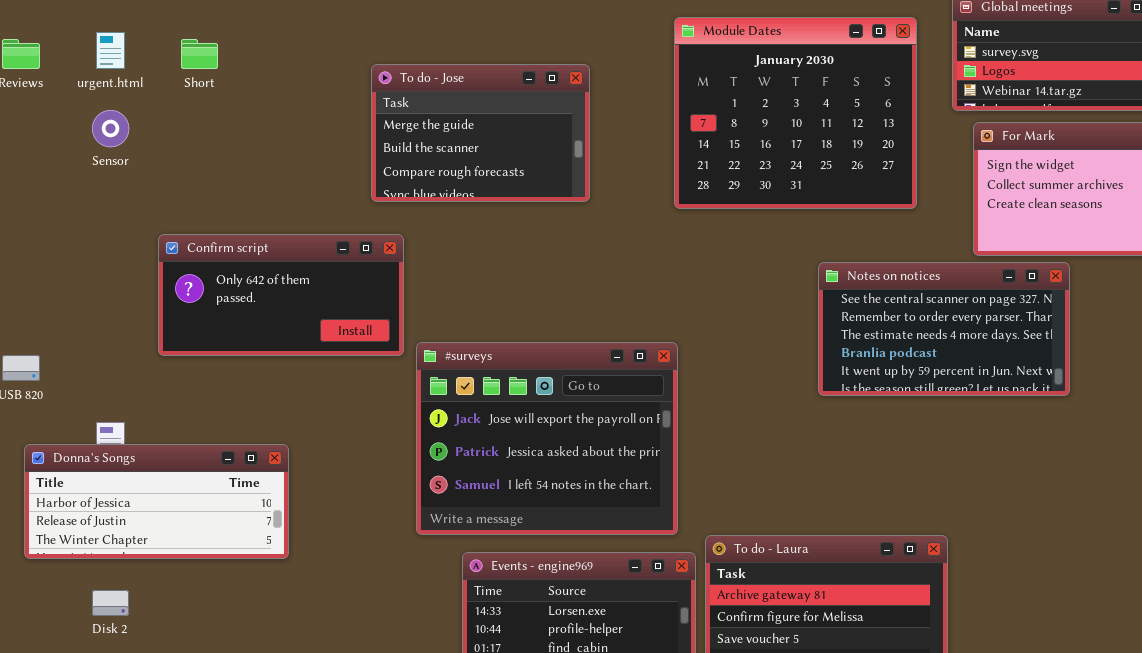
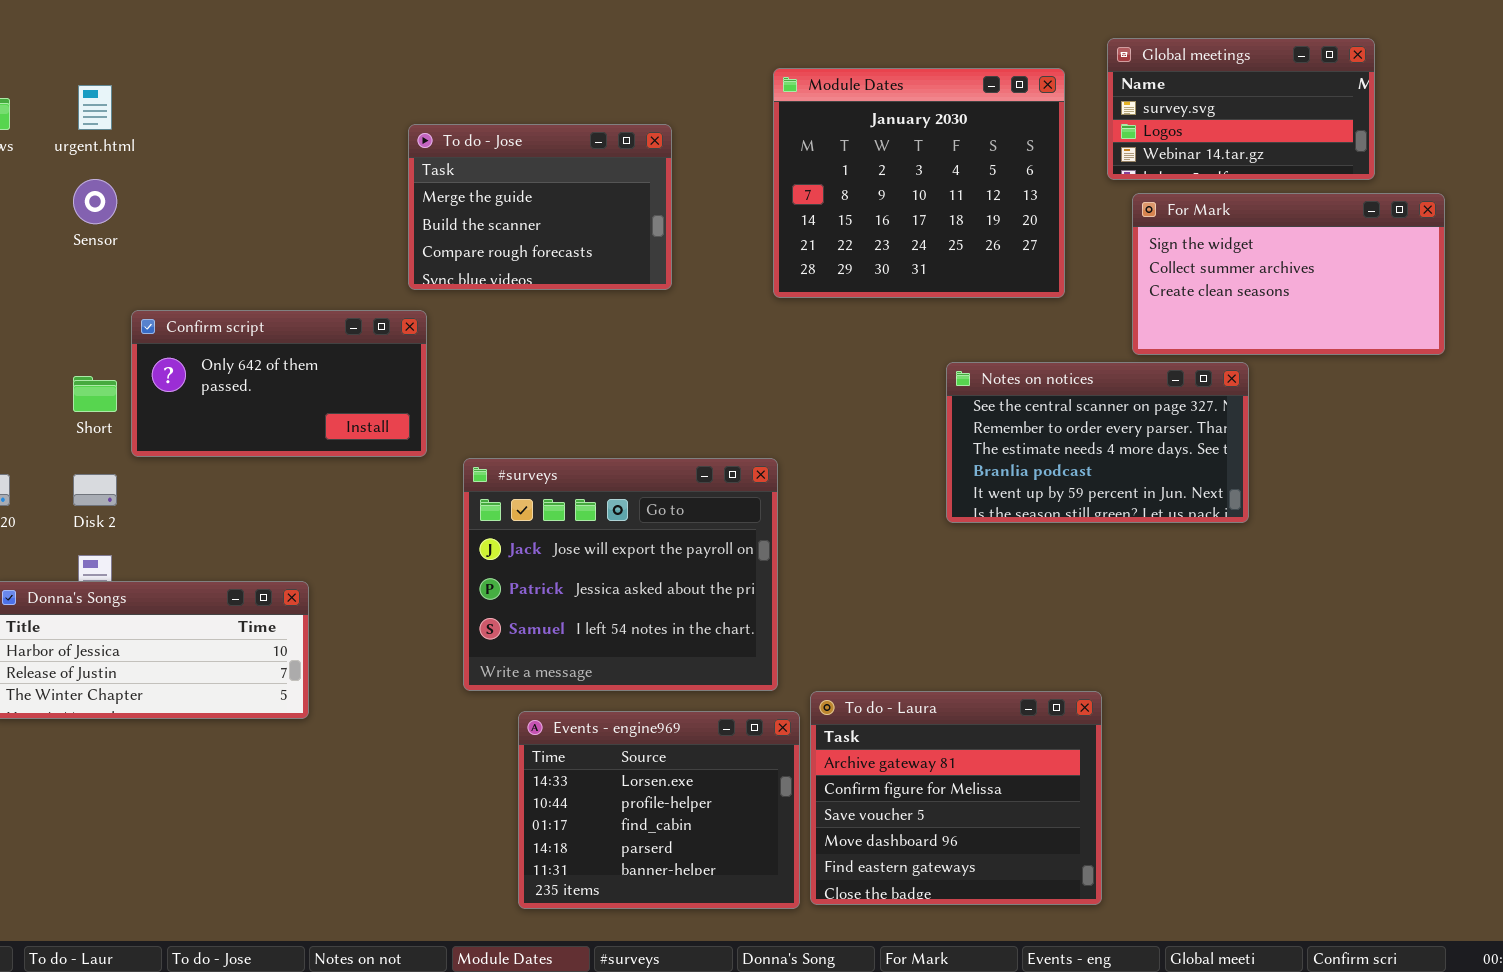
Short: [181,39,218,69] -> [73,376,117,412], moved
Confirm script: [158,234,404,356] -> [131,310,427,457], moved
Disk 2: [92,590,129,616] -> [73,474,117,506], moved

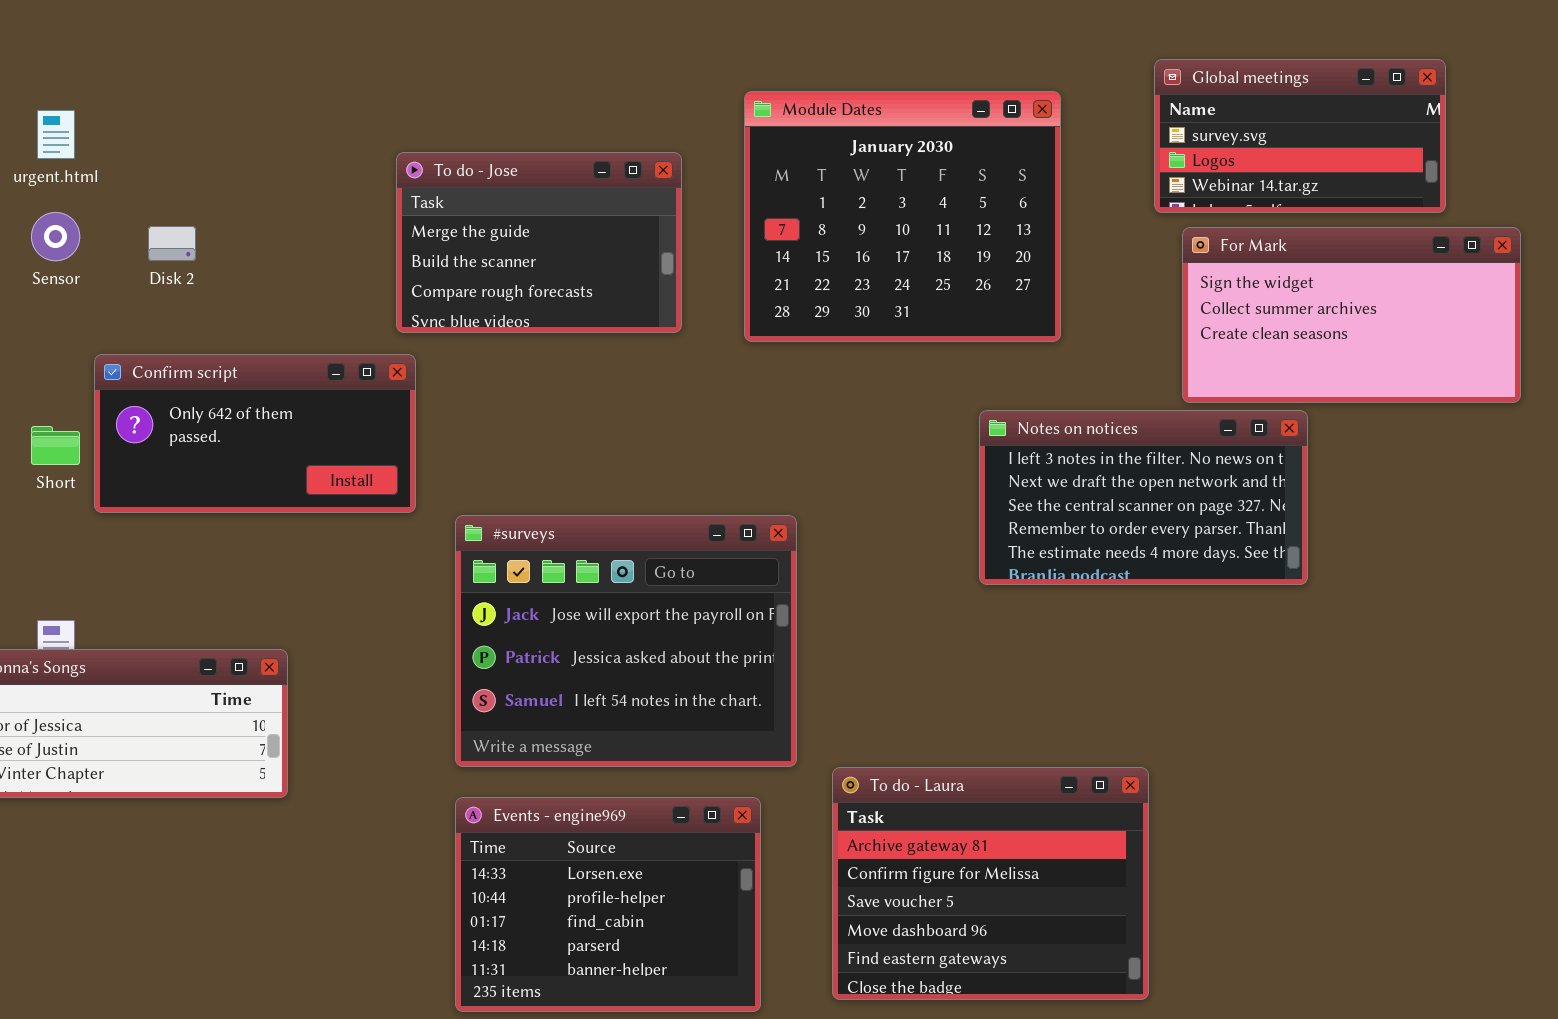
Module Dates: [773,68,1065,298] -> [744,91,1061,342], moved
Notes on notices: [946,362,1249,523] -> [979,410,1308,585], scrolled up 2 rows
Disk 2: [73,474,117,506] -> [148,226,196,261], moved
Events - engine969: [518,711,800,909] -> [455,797,761,1012], moved

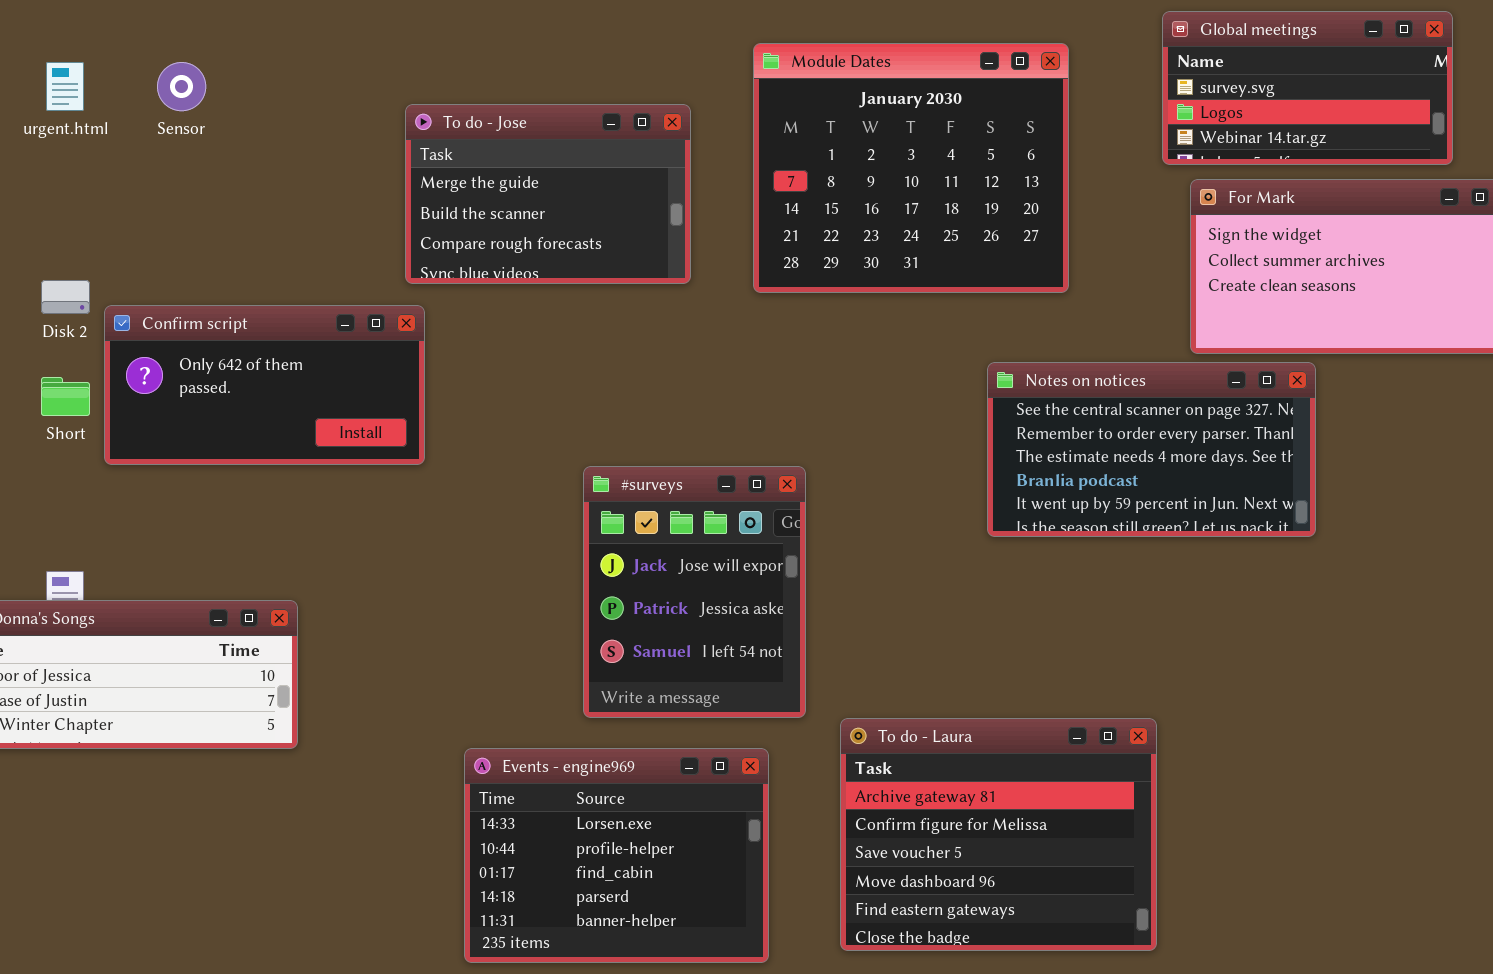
Sensor: [31,212,80,261] -> [157,62,206,111], moved
Disk 2: [148,226,196,261] -> [41,280,90,314], moved
Notes on notices: [979,410,1308,585] -> [987,362,1316,537], scrolled down 2 rows
#surveys: [455,515,797,767] -> [583,466,806,718], resized

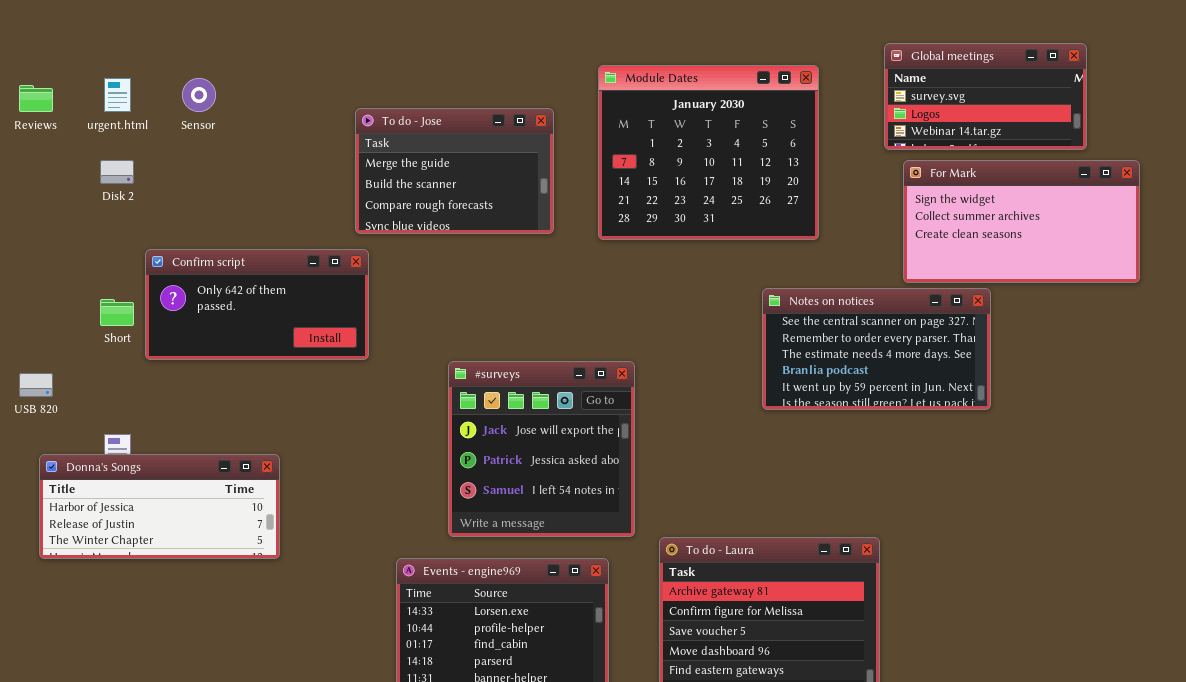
Disk 2: [41,280,90,314] -> [100,160,134,184], moved
#surveys: [583,466,806,718] -> [448,361,635,537], resized

